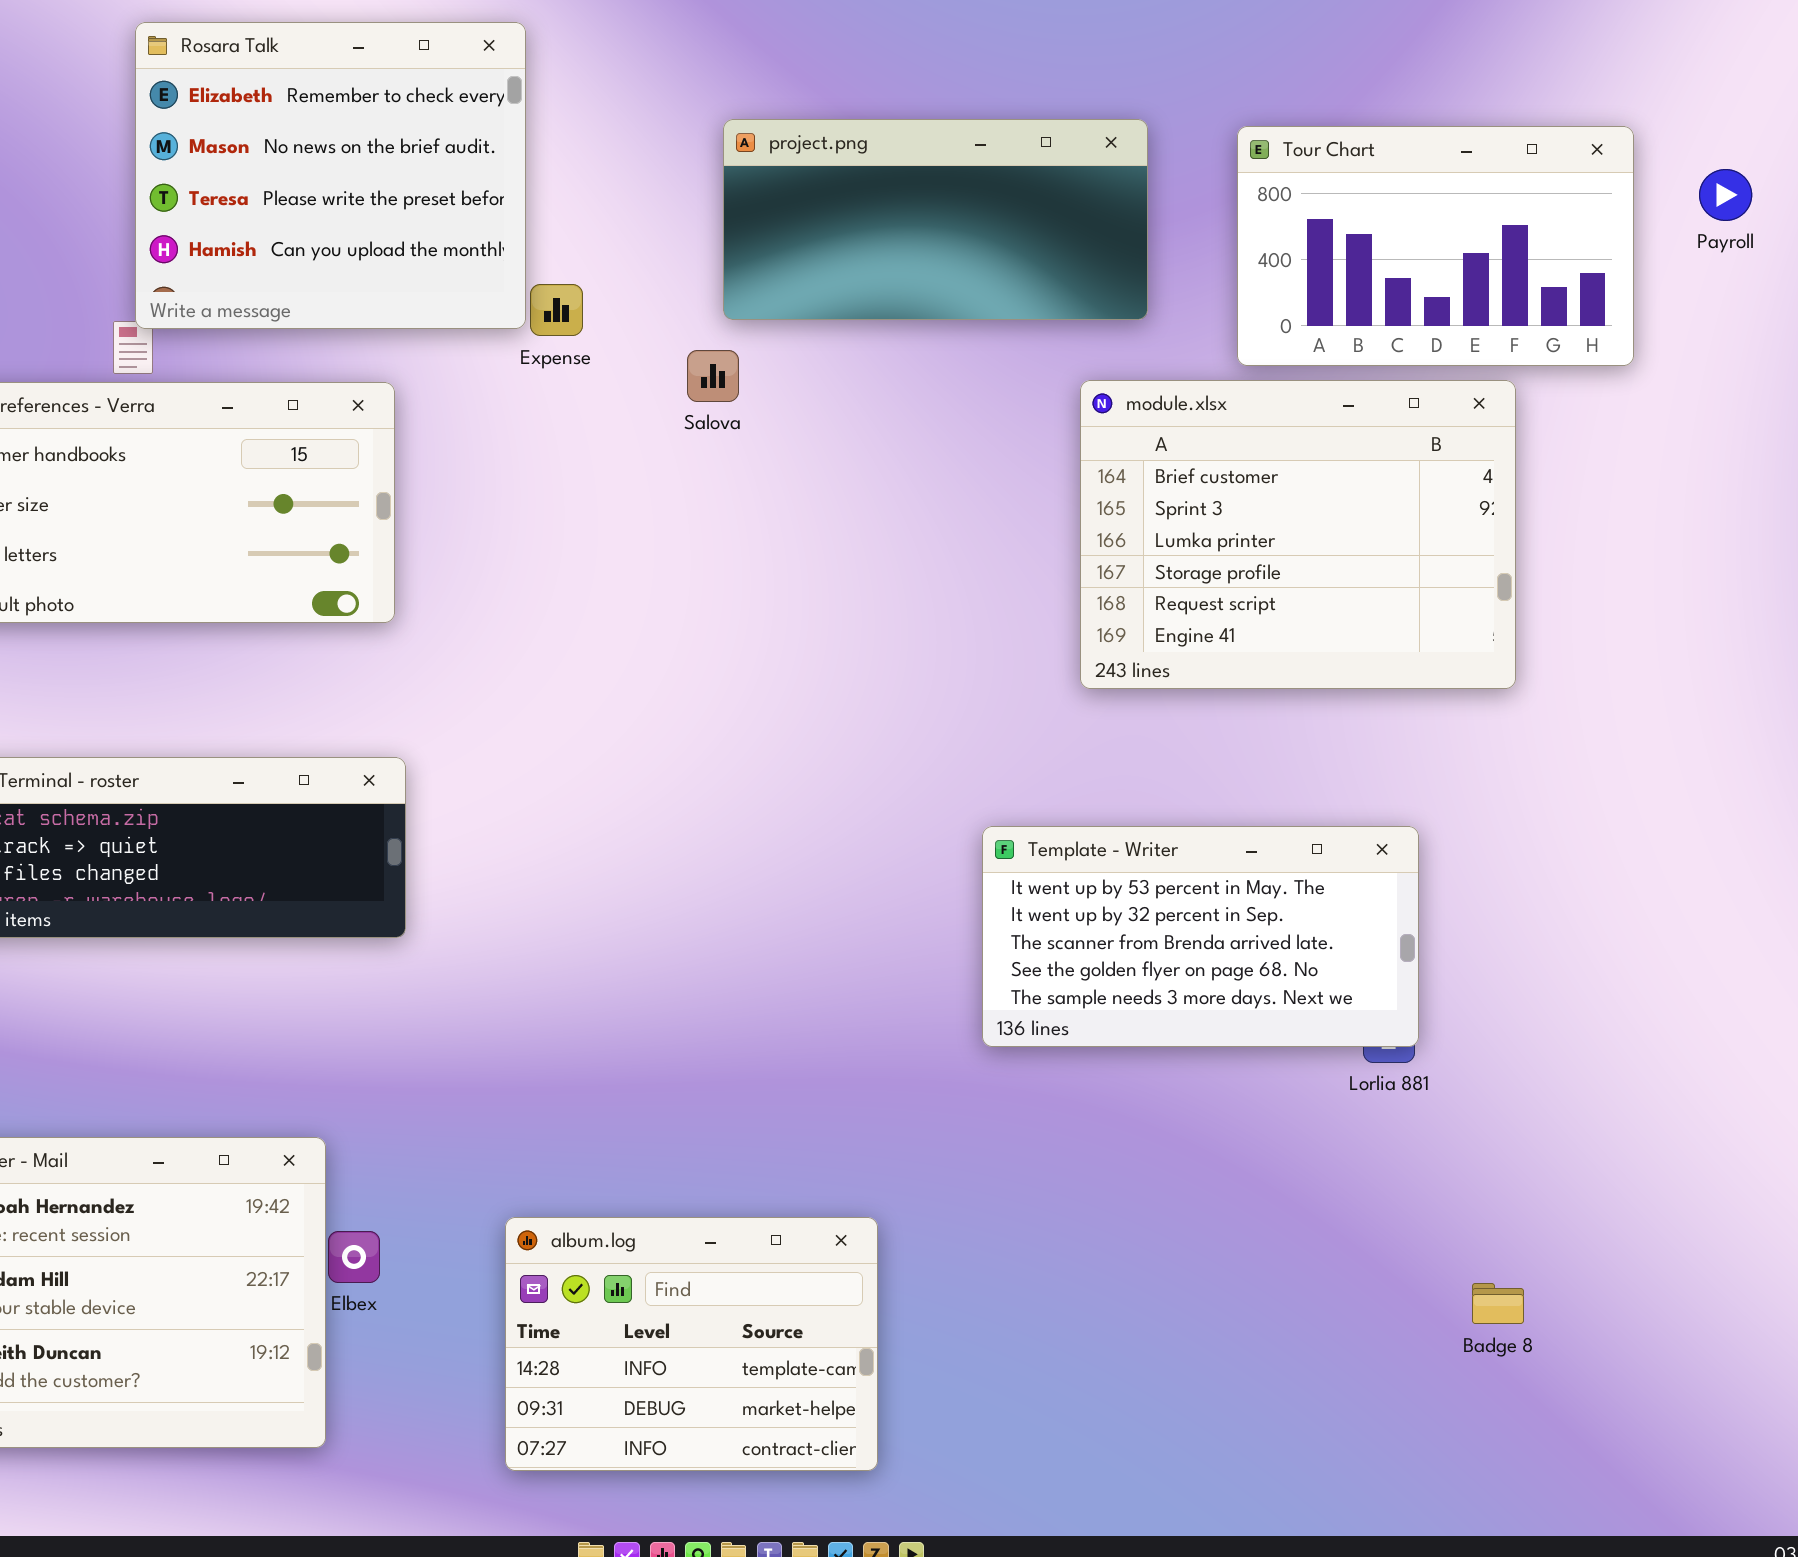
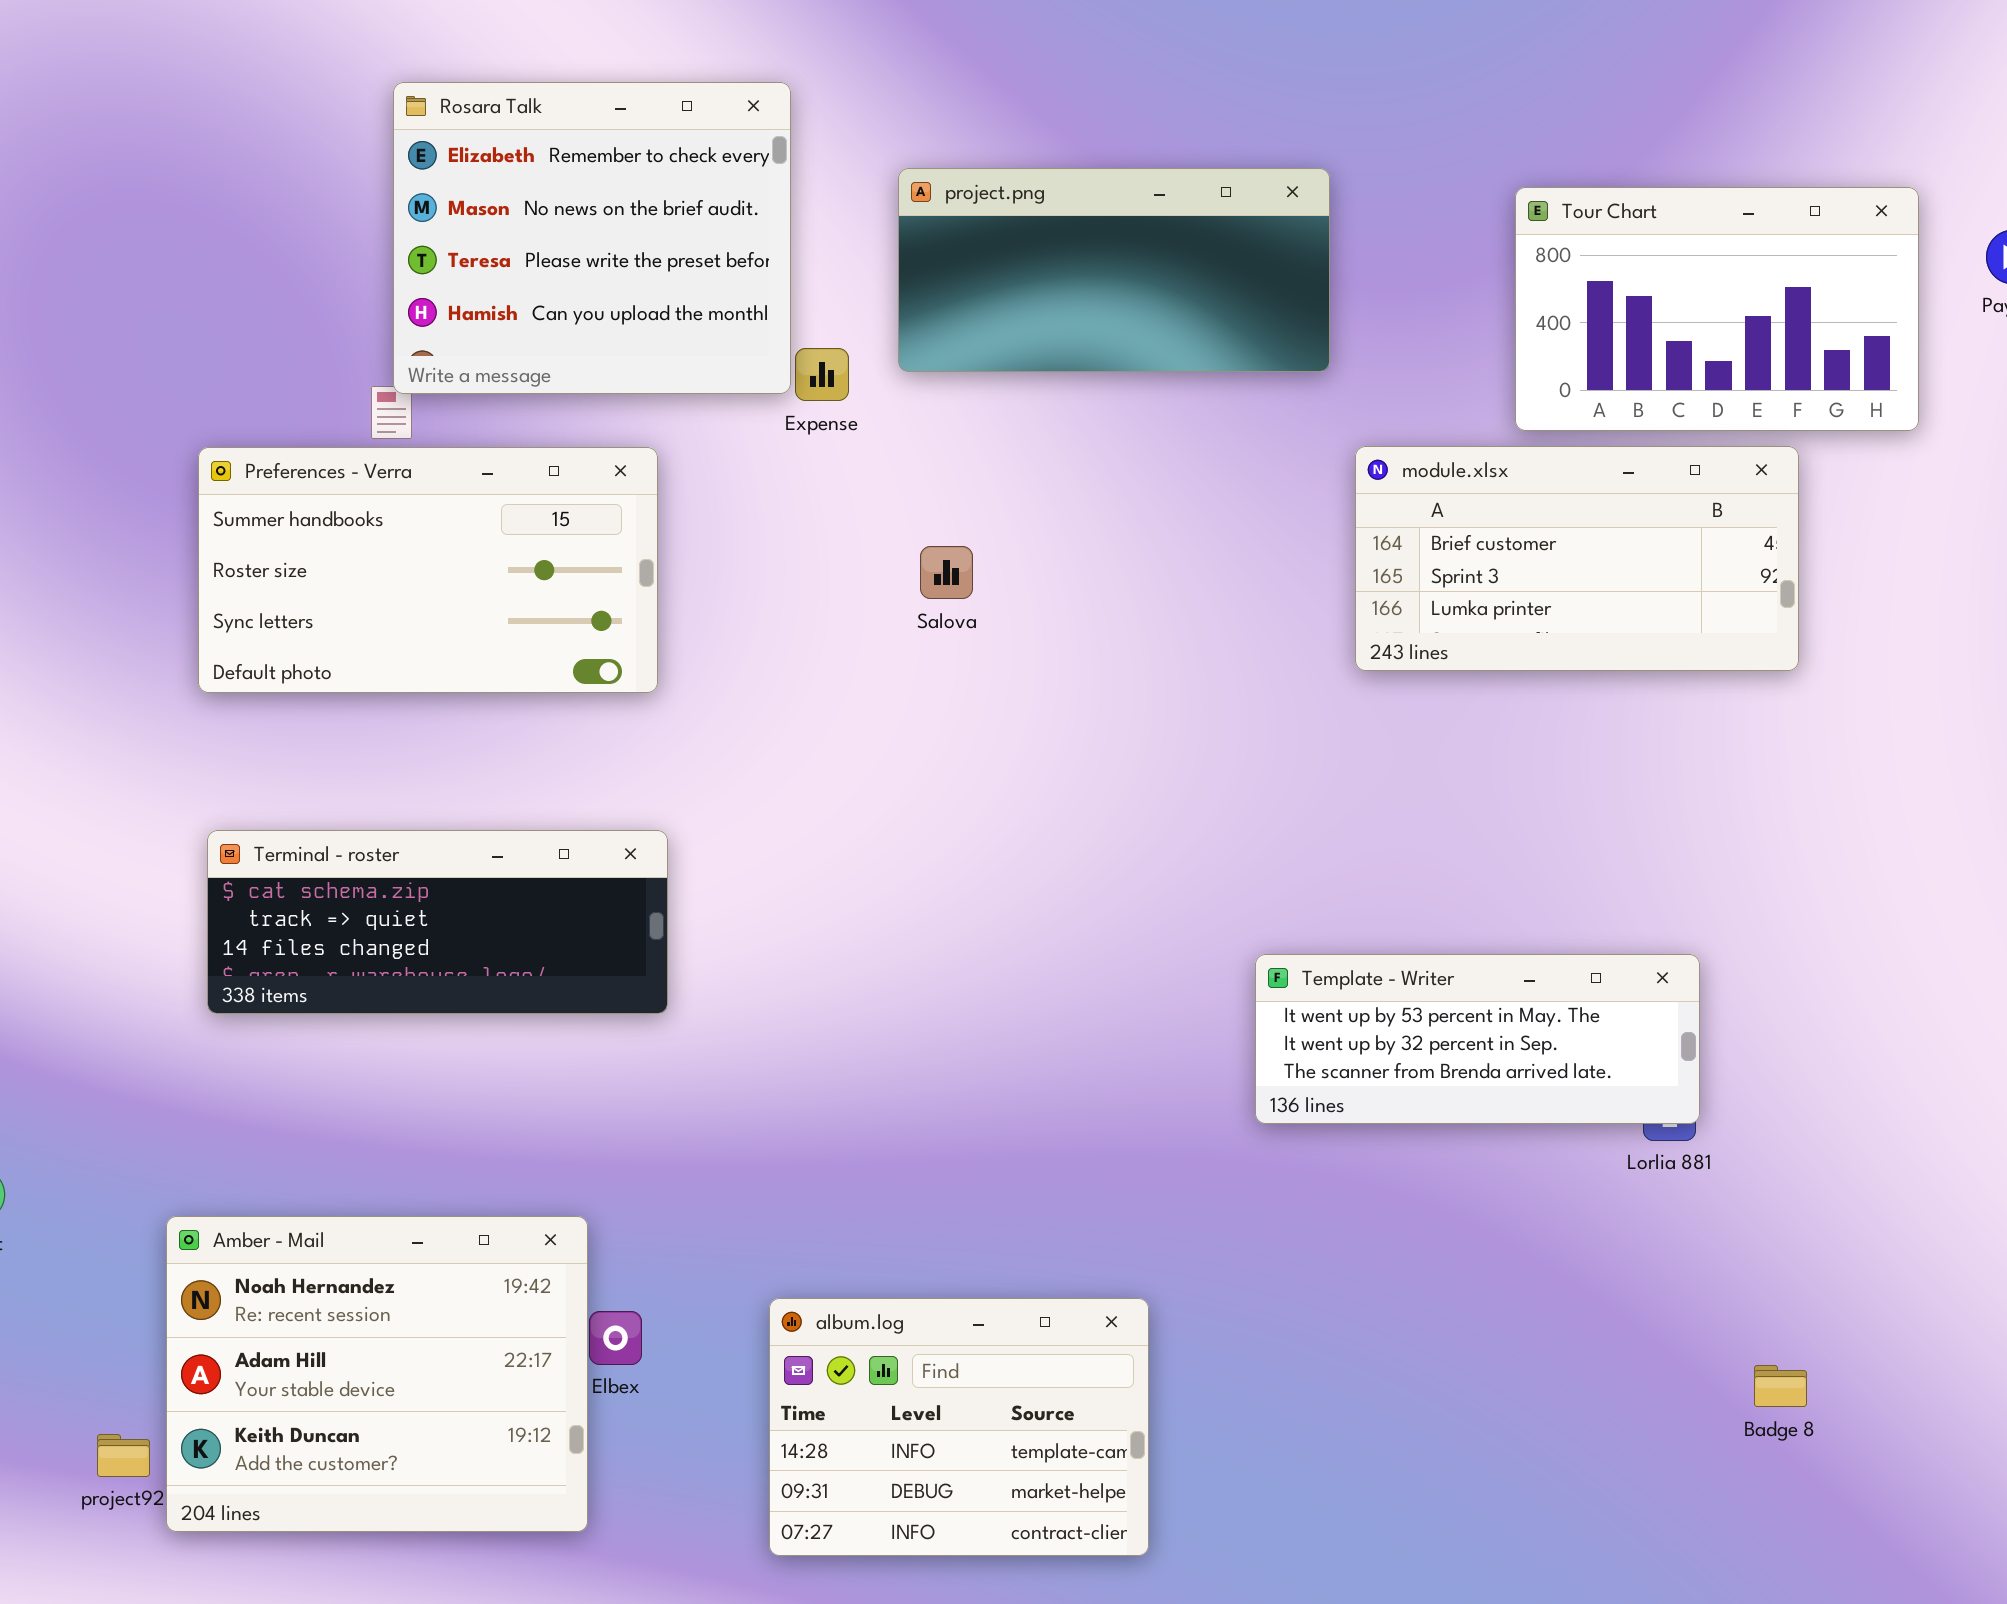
project.png: [723,119,1148,320] -> [898,168,1330,372], moved
Salova: [687,350,739,402] -> [920,546,973,599], moved
module.xlsx: [1080,380,1516,689] -> [1355,446,1799,671], resized
Template - Writer: [982,826,1419,1047] -> [1255,954,1700,1124], resized

